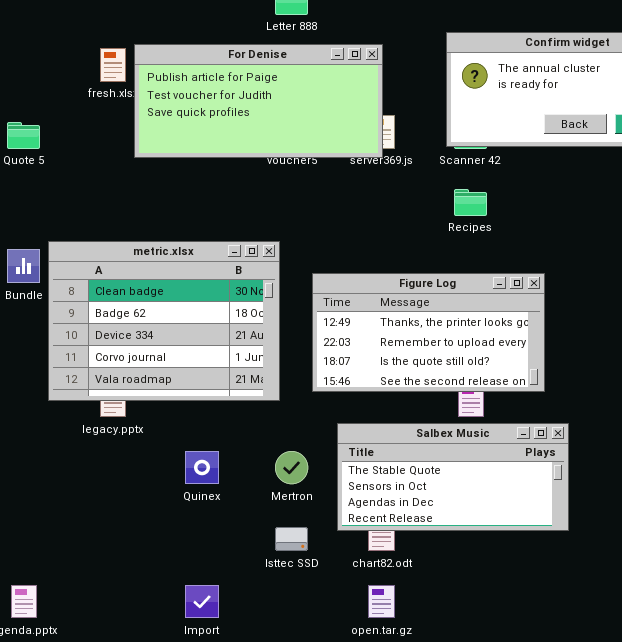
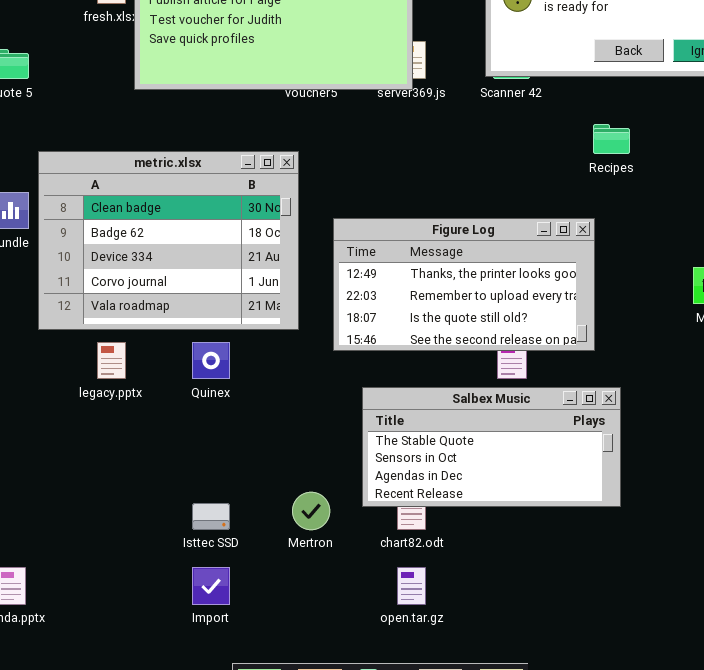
Recipes: [454,189,487,216] -> [593,124,630,154], moved
metric.xlsx: [48,241,280,401] -> [38,151,299,330], moved
Quinex: [185,451,219,484] -> [192,342,230,379], moved
Mertron: [275,451,308,484] -> [292,492,330,530], moved
Isttec SSD: [275,527,308,551] -> [192,503,230,530], moved

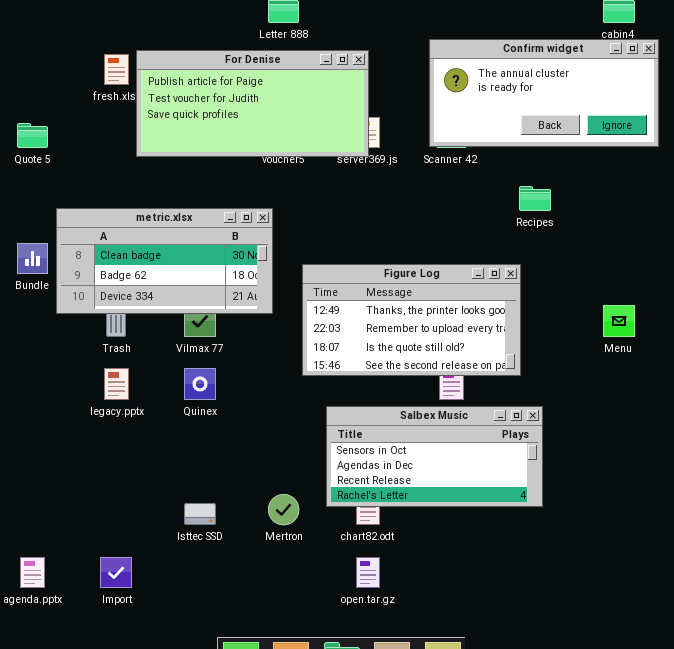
metric.xlsx: [38,151,299,330] -> [56,208,273,314], resized
Salbex Music: [362,387,621,507] -> [326,406,543,507], scrolled down 1 row
Import: [192,567,230,605] -> [100,557,132,588], moved

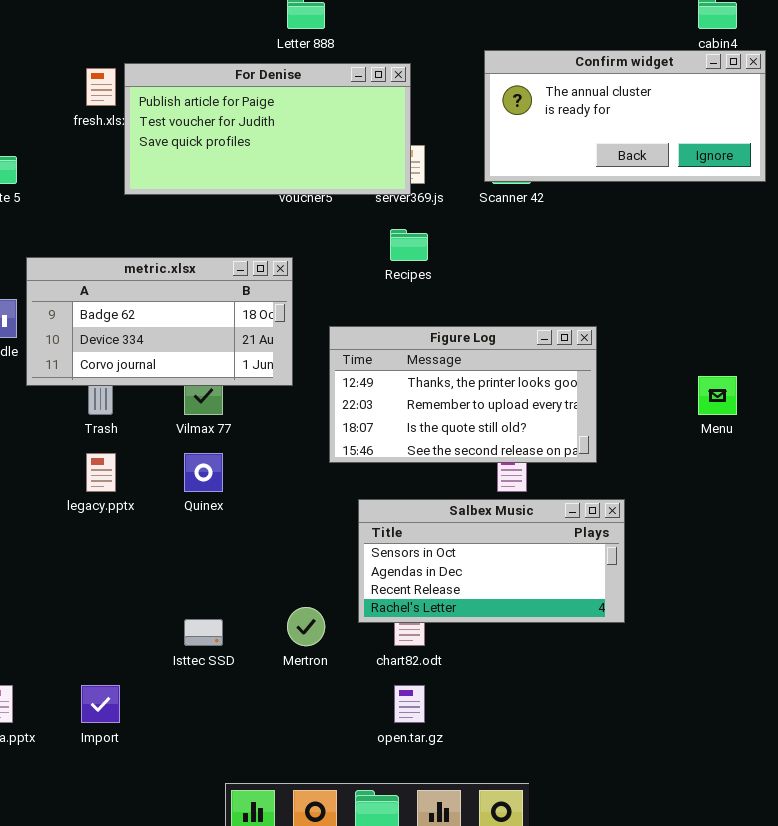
Recipes: [519,186,551,211] -> [390,229,428,261], moved
metric.xlsx: [56,208,273,314] -> [26,257,293,386], scrolled down 1 row

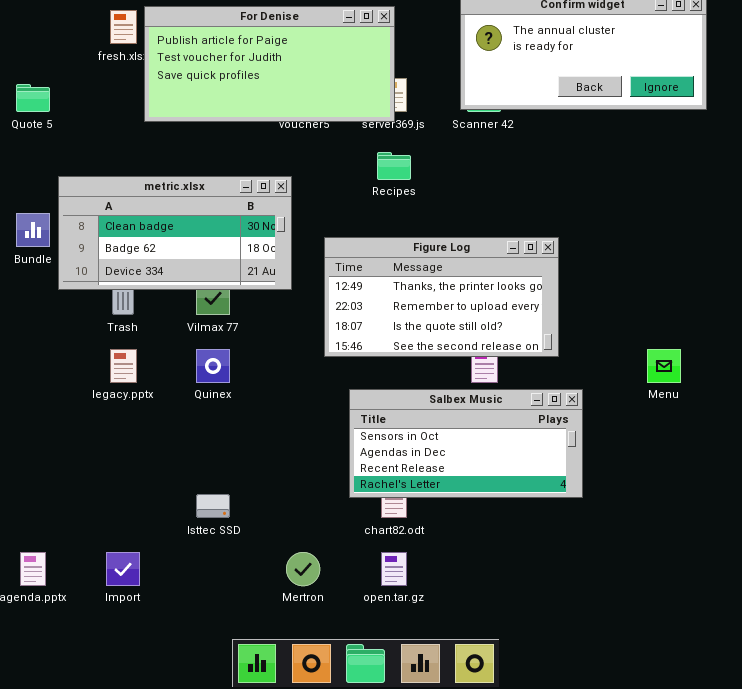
metric.xlsx: [26,257,293,386] -> [58,176,292,290], scrolled up 1 row
Menu: [698,376,737,415] -> [647,349,681,383], moved
Mertron: [287,607,325,646] -> [286,552,320,586], moved

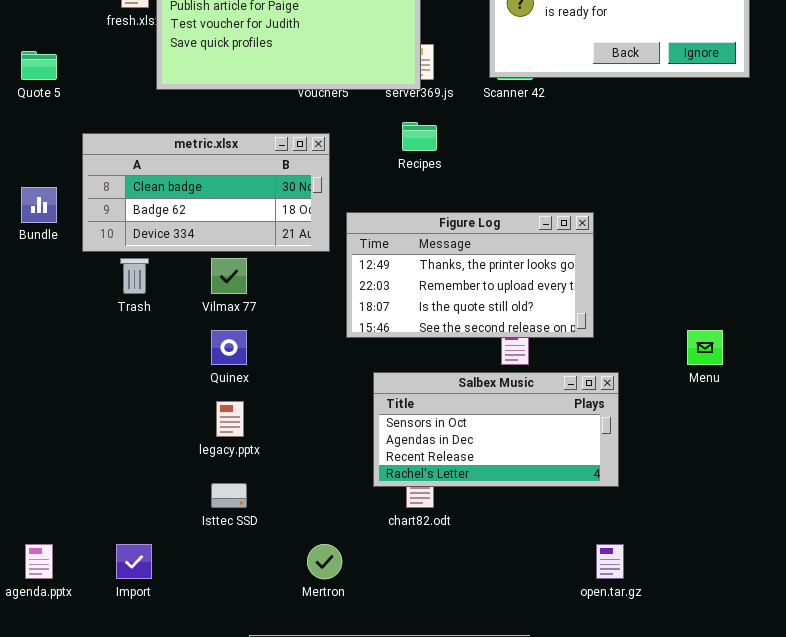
metric.xlsx: [58,176,292,290] -> [82,133,330,252], moved
legacy.pptx: [110,349,137,383] -> [216,401,244,437], moved
open.tar.gz: [381,552,407,586] -> [596,544,624,579], moved

